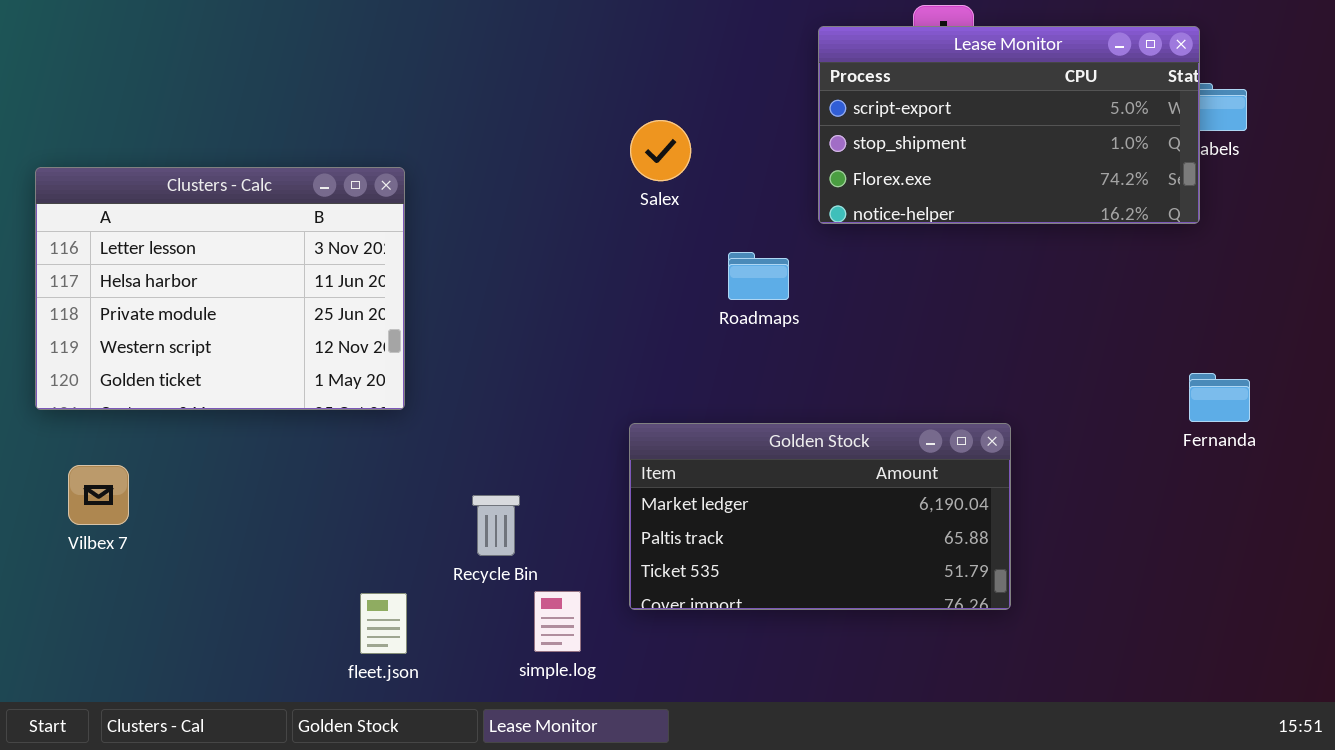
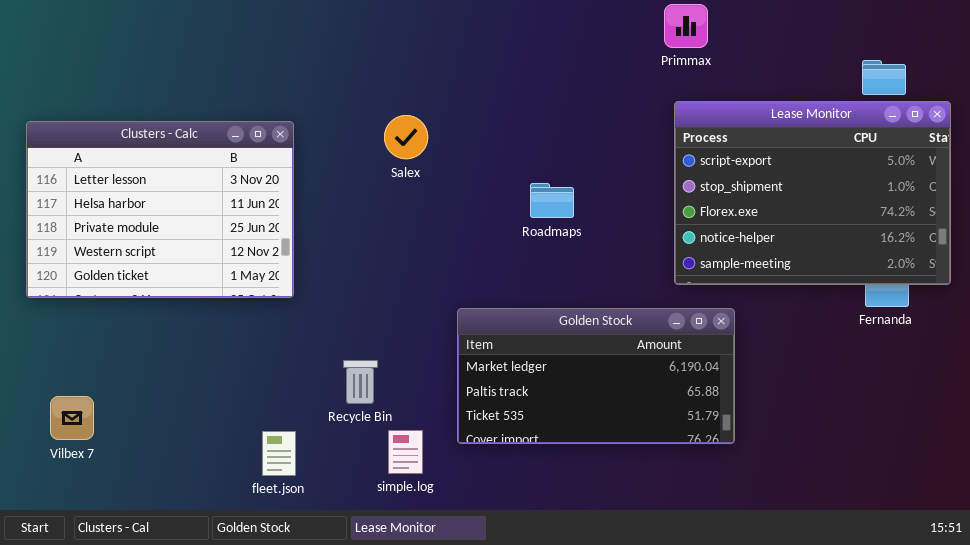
Lease Monitor: [818,26,1200,224] -> [674,101,951,285], moved, resized
Salex: [630,120,691,181] -> [384,115,428,159], moved
Vilbex 7: [68,465,129,525] -> [50,396,94,440], moved

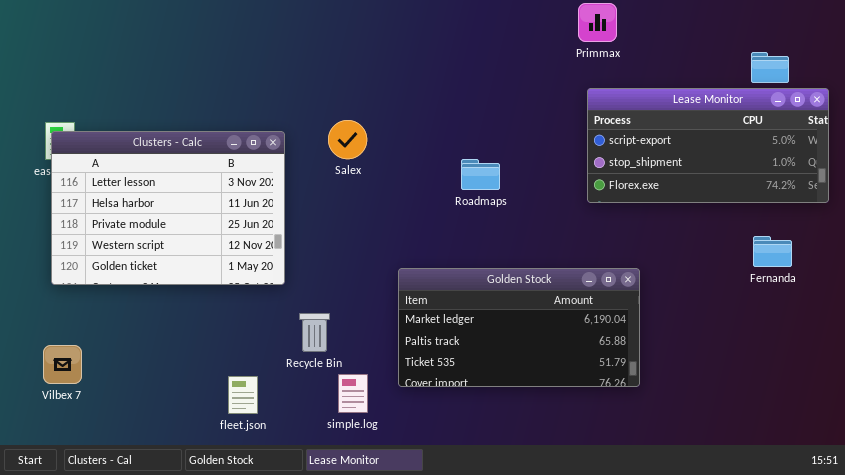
Lease Monitor: [674,101,951,285] -> [587,88,829,203], resized
Salex: [384,115,428,159] -> [328,120,367,159], moved
Clusters - Calc: [26,121,294,298] -> [51,131,285,285], moved

